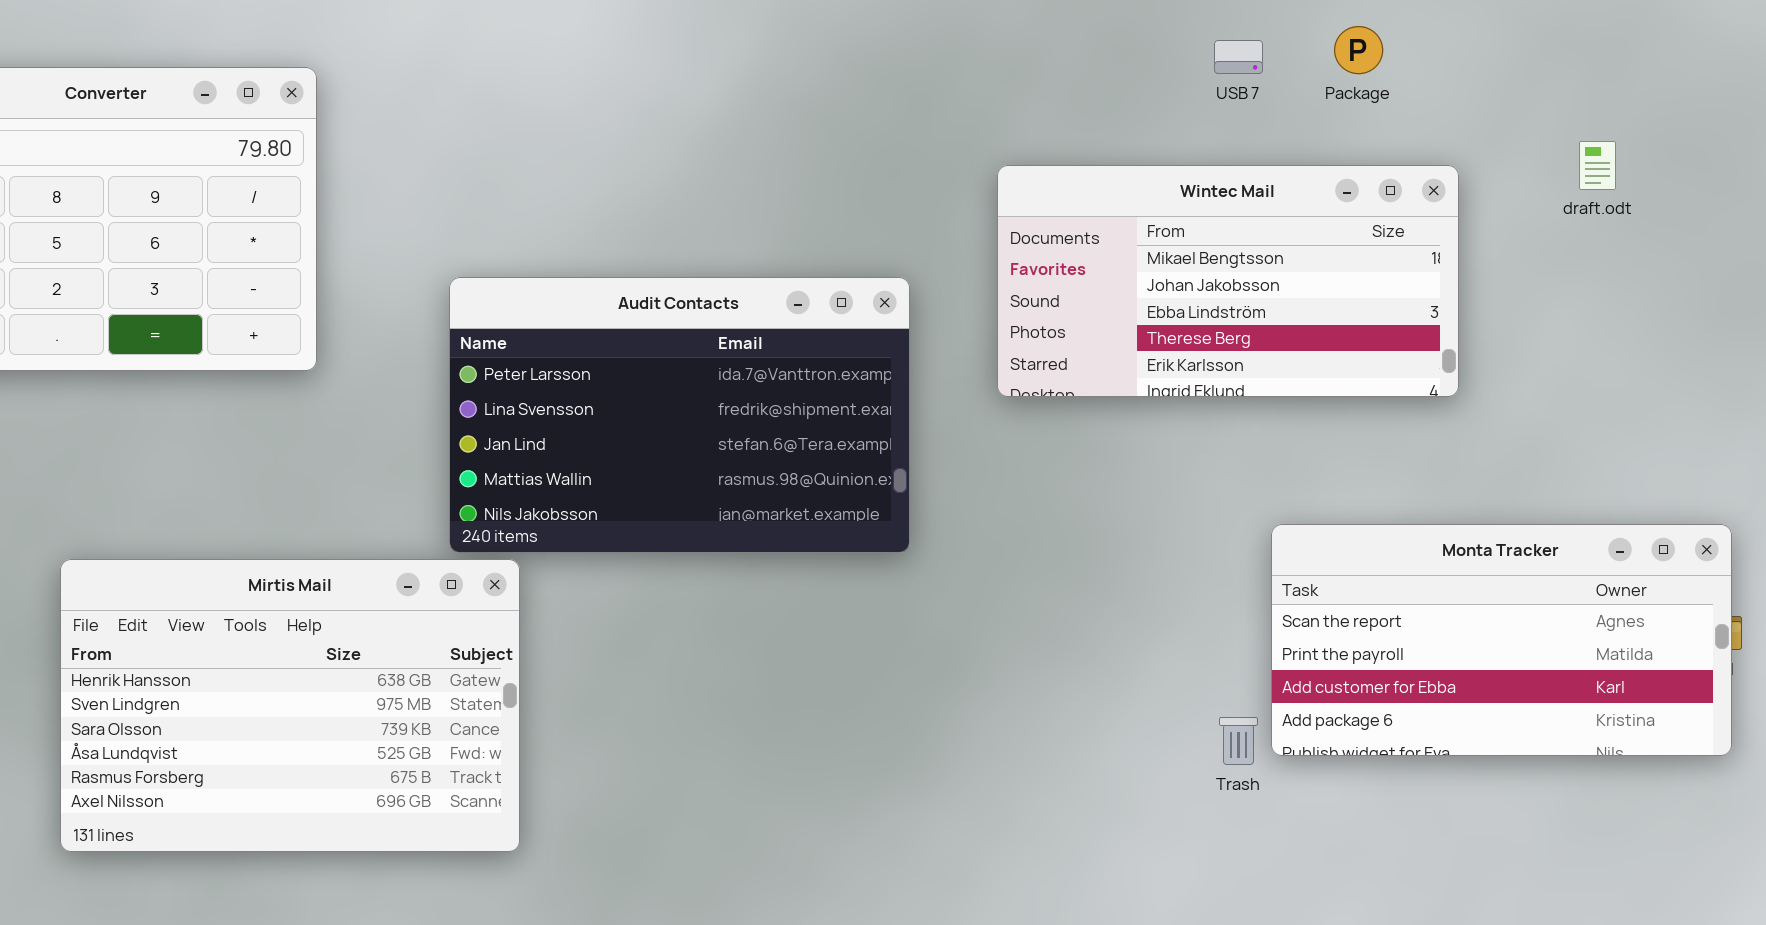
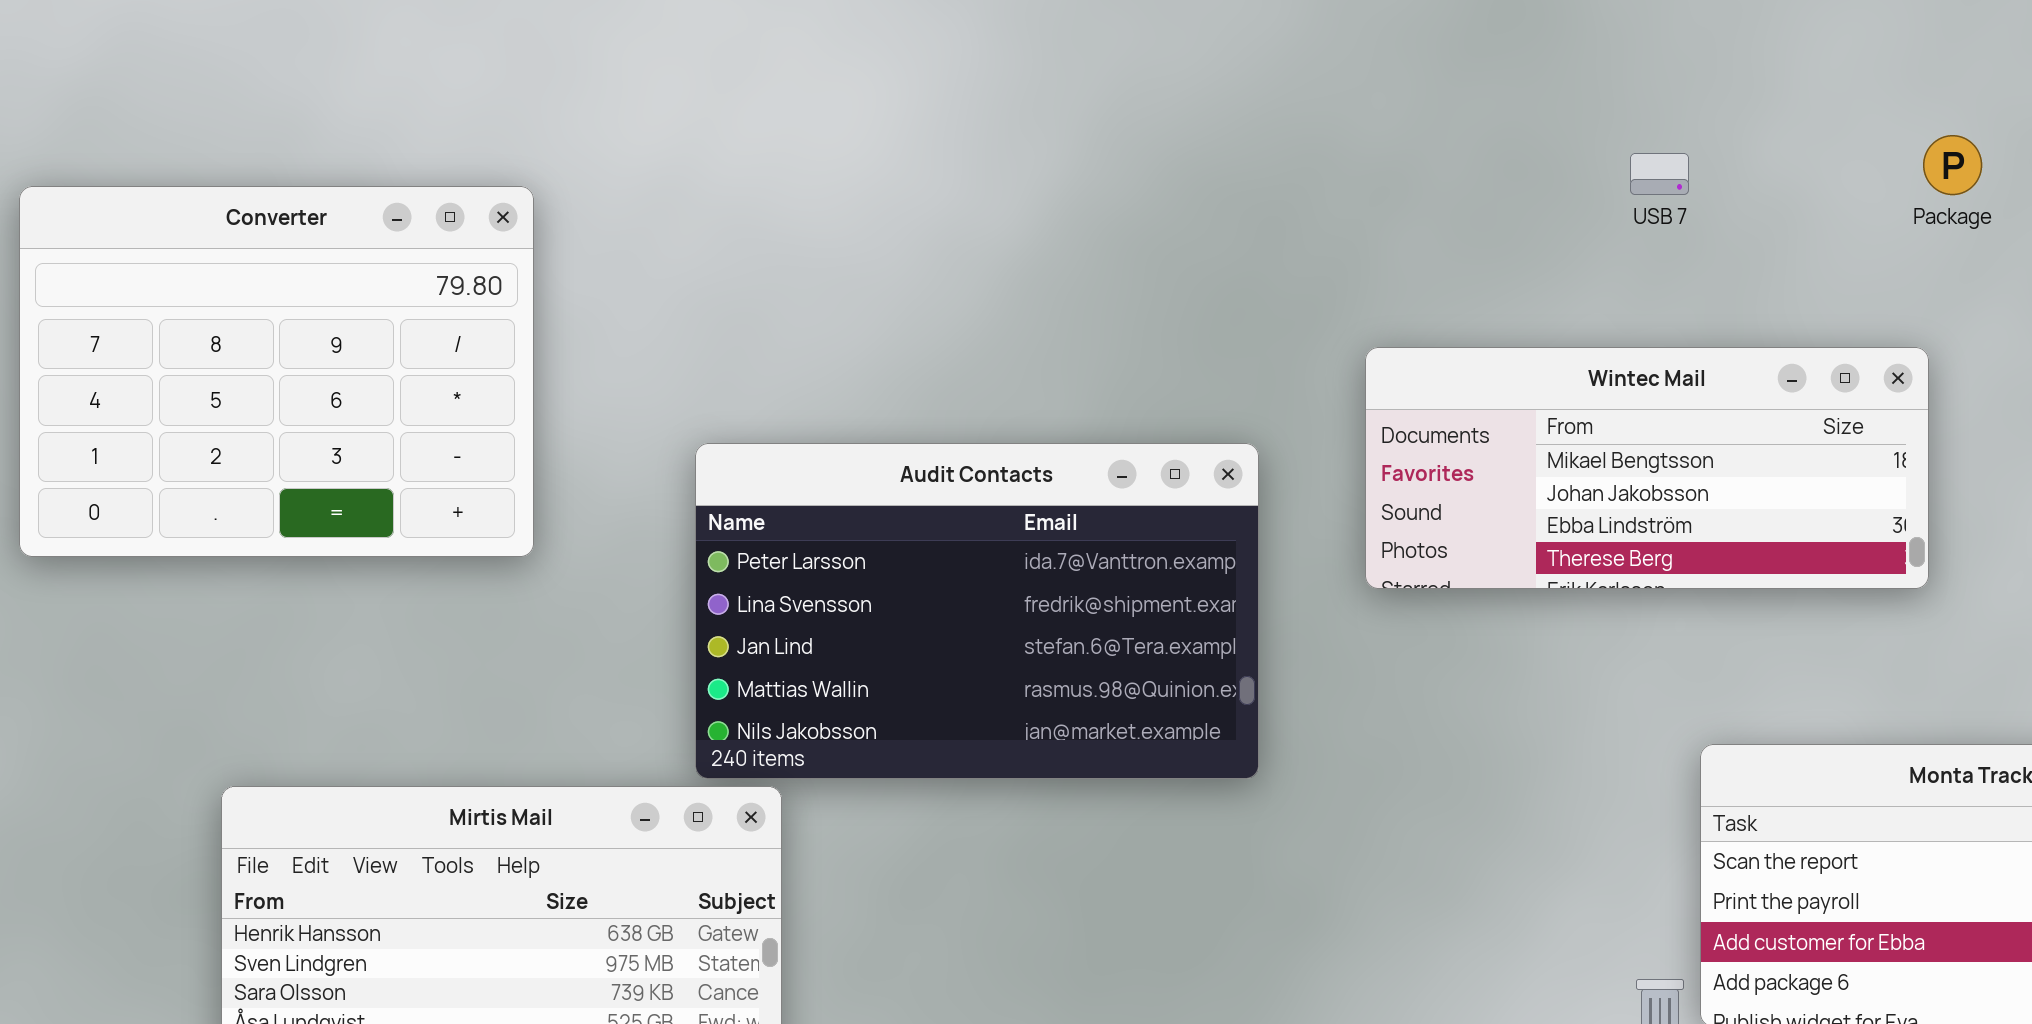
Package: [1334,26,1383,74] -> [1923,135,1982,195], moved
Wintec Mail: [997,165,1459,397] -> [1365,347,1929,589], resized

